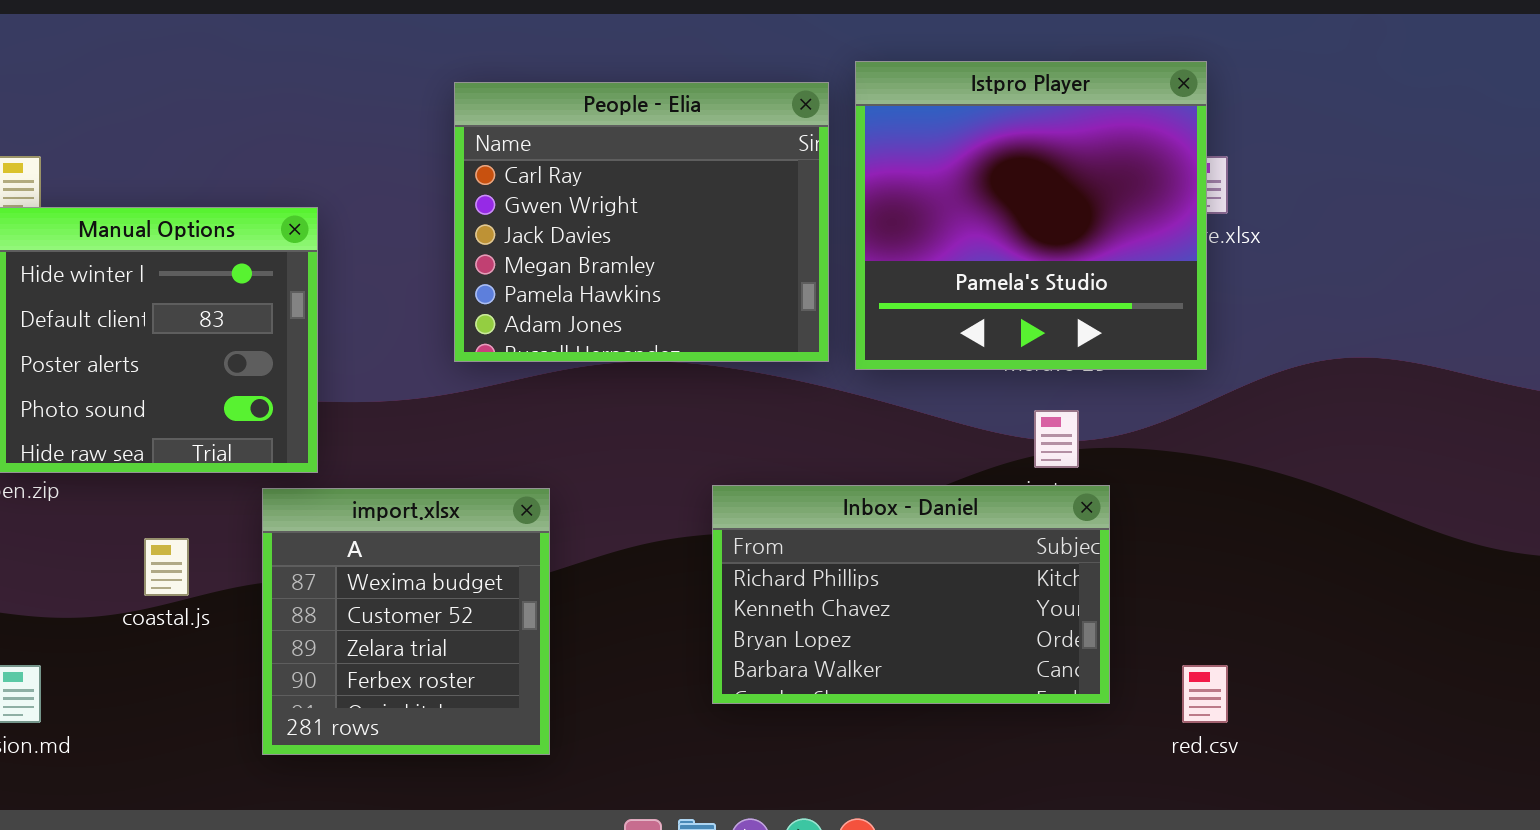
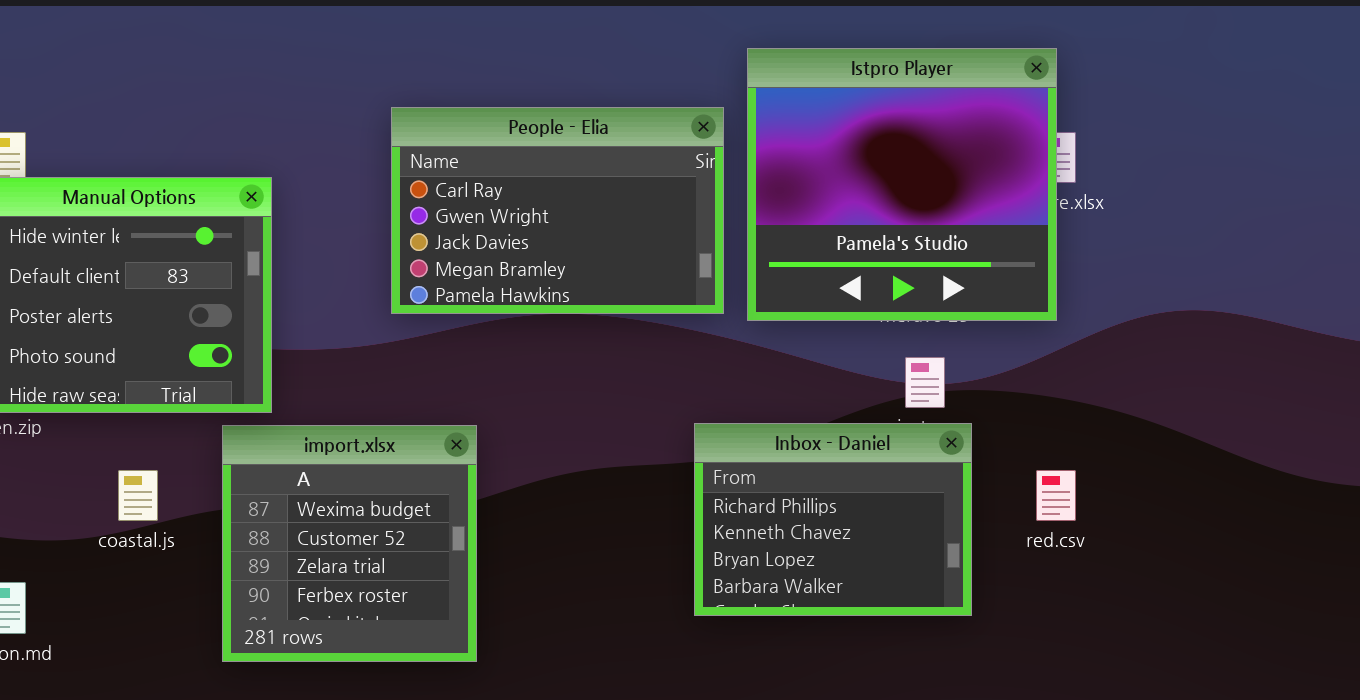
People - Elia: [454,82,829,362] -> [391,107,724,314], resized
Inbox - Daniel: [712,485,1110,704] -> [694,423,972,616], resized
red.csv: [1182,665,1228,723] -> [1036,470,1076,521], moved

